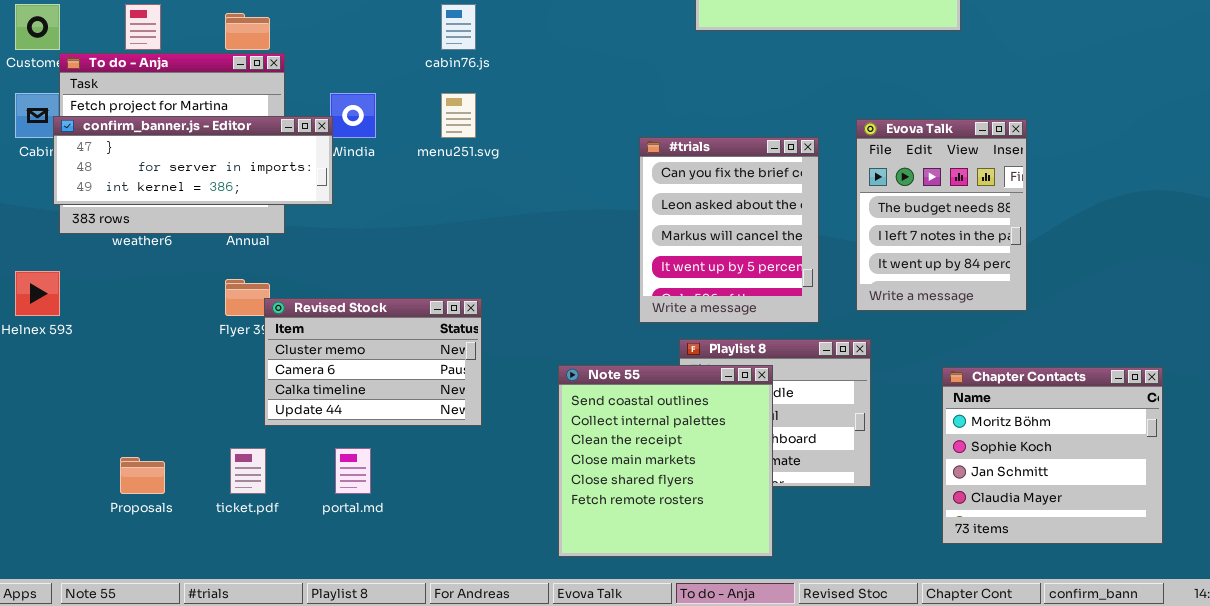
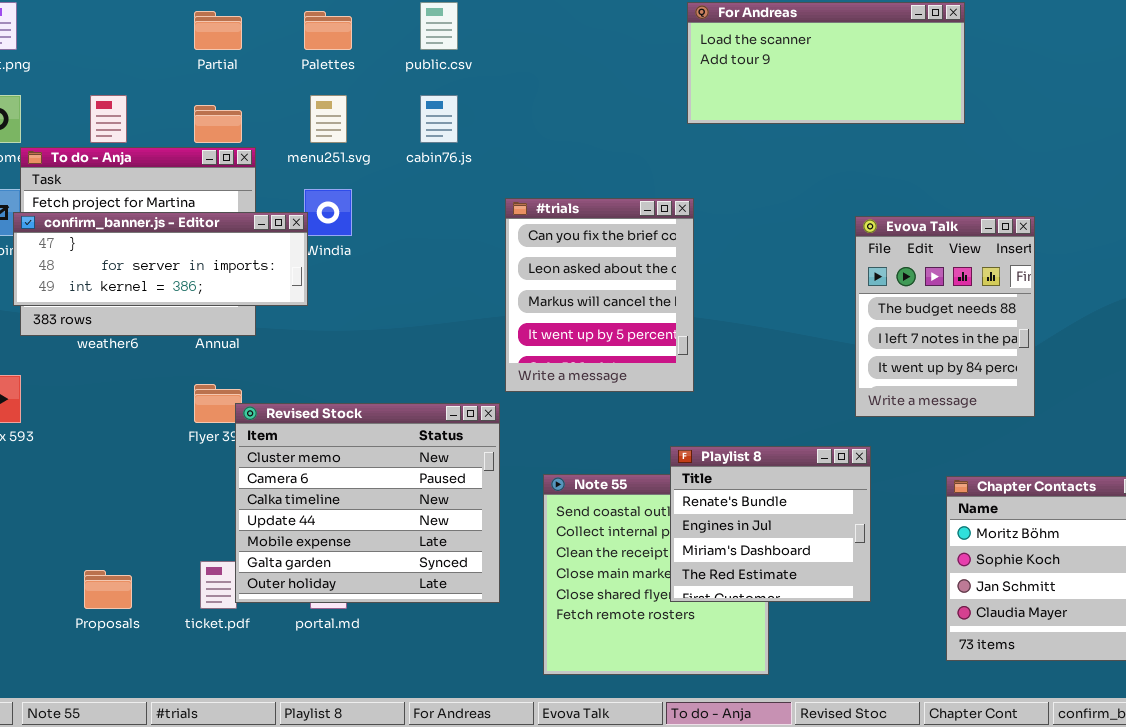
menu251.svg: [441,93,476,138] -> [310,95,347,143], moved
#trials: [639,137,819,323] -> [505,198,694,392], moved
Revised Stock: [264,298,482,426] -> [235,403,500,603], resized
Playlist 8: [679,339,871,487] -> [670,446,871,602], raised

